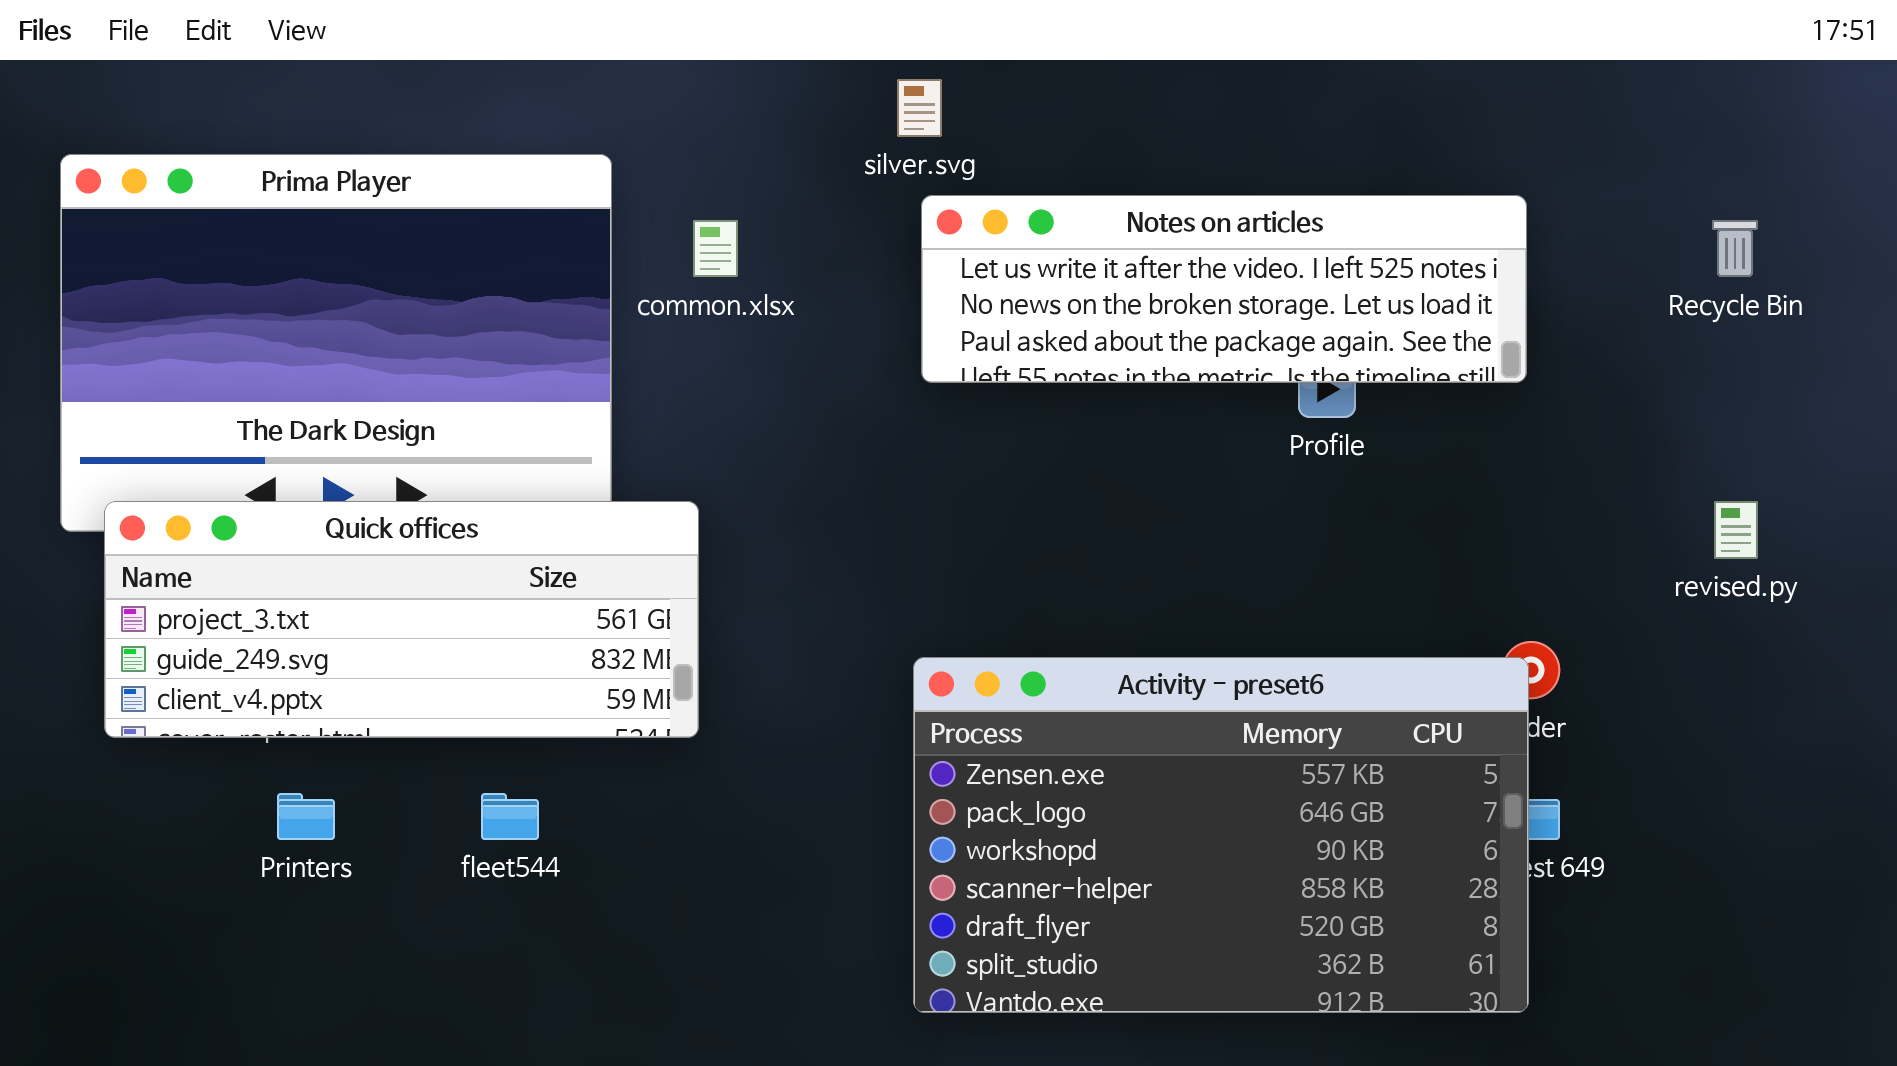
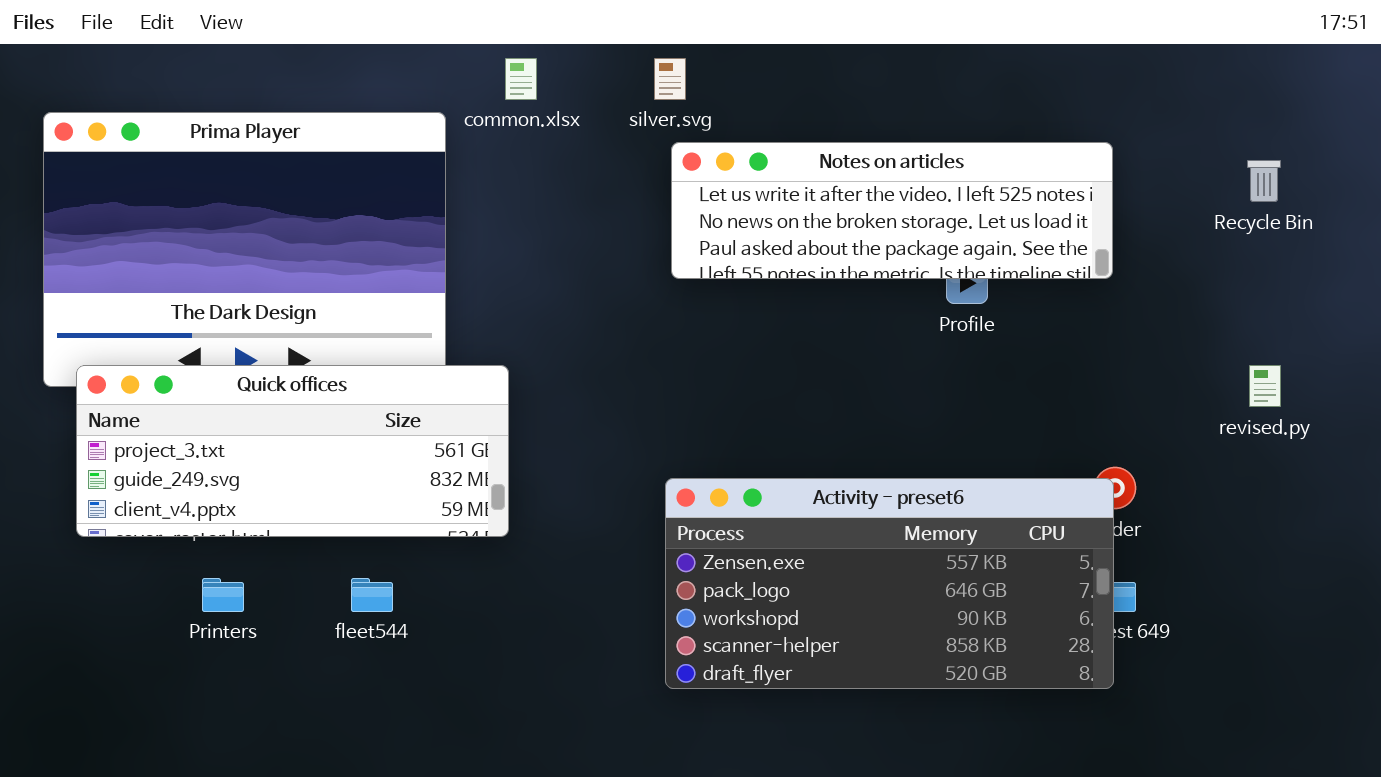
common.xlsx: [693,220,738,277] -> [505,58,537,100], moved
Activity - preset6: [913,657,1529,1013] -> [665,478,1114,689], resized

